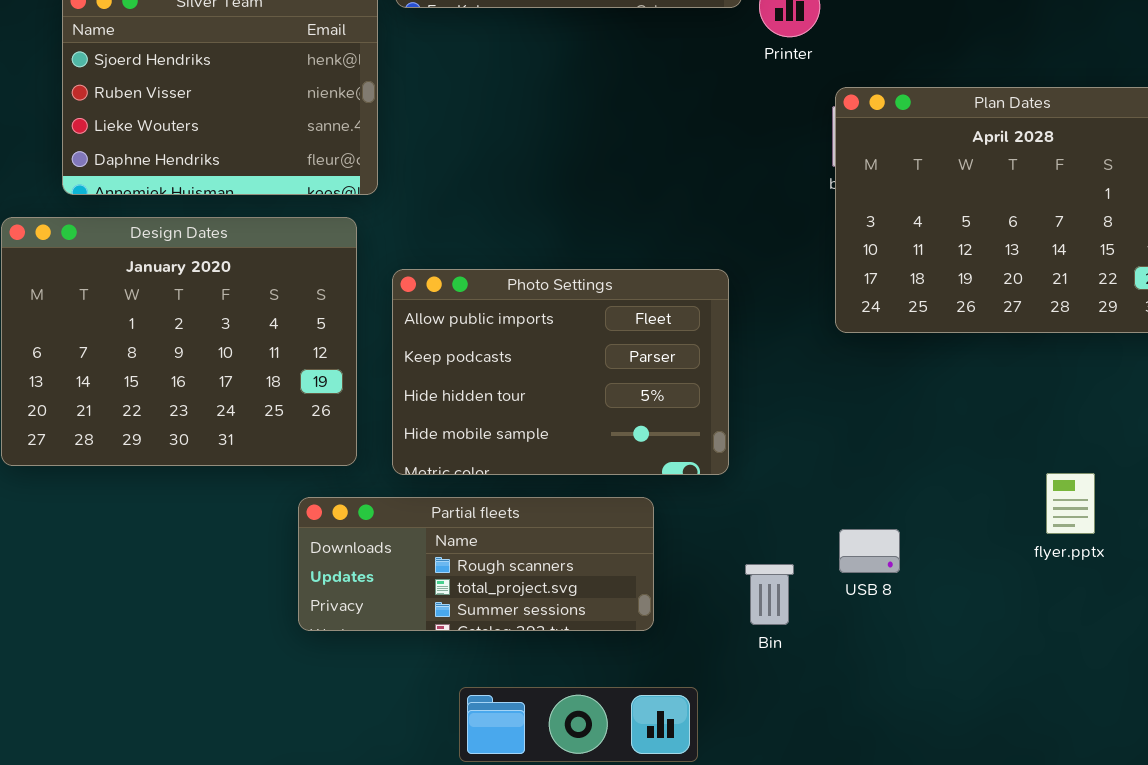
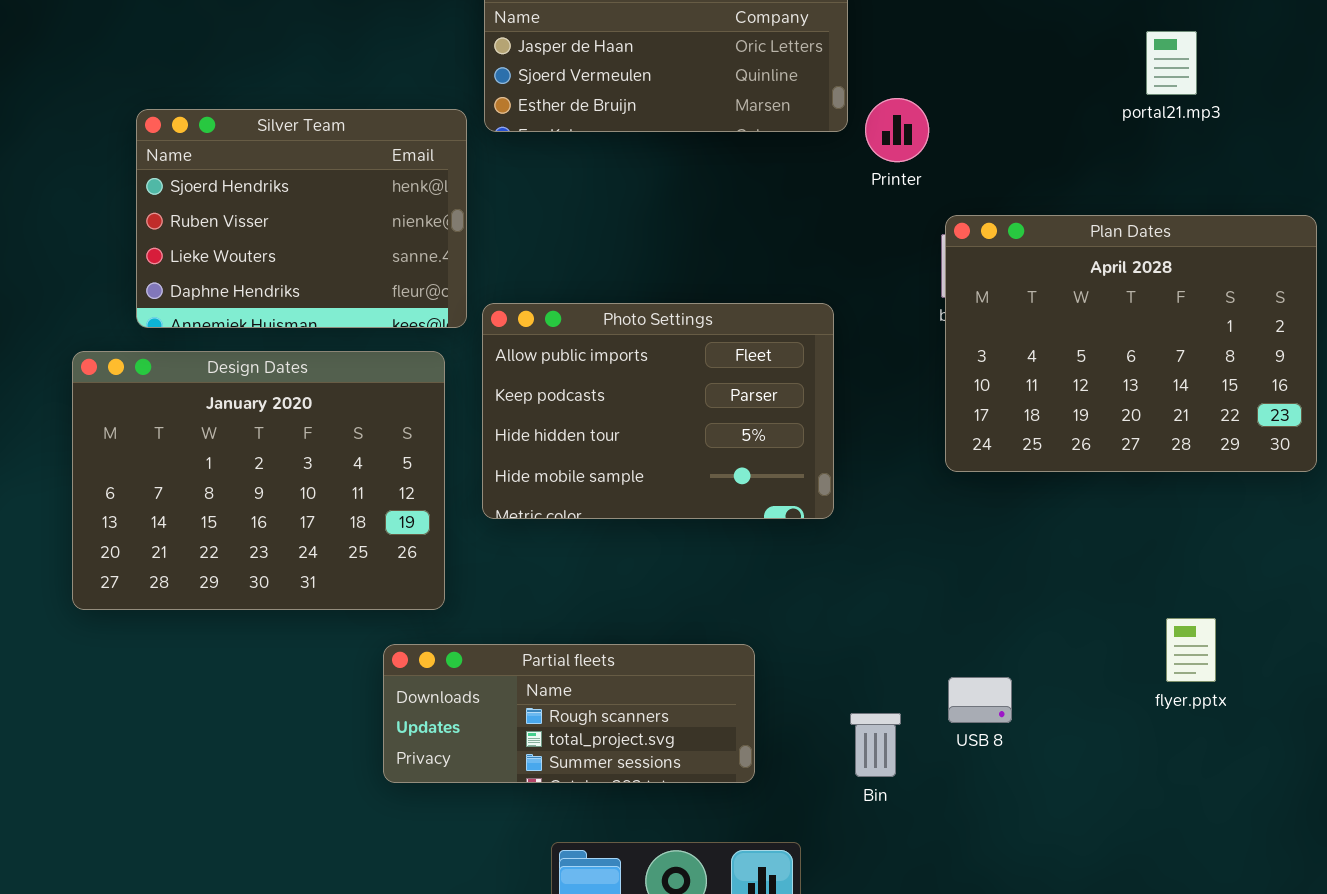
Photo Settings: [392,269,729,475] -> [482,303,834,519], moved

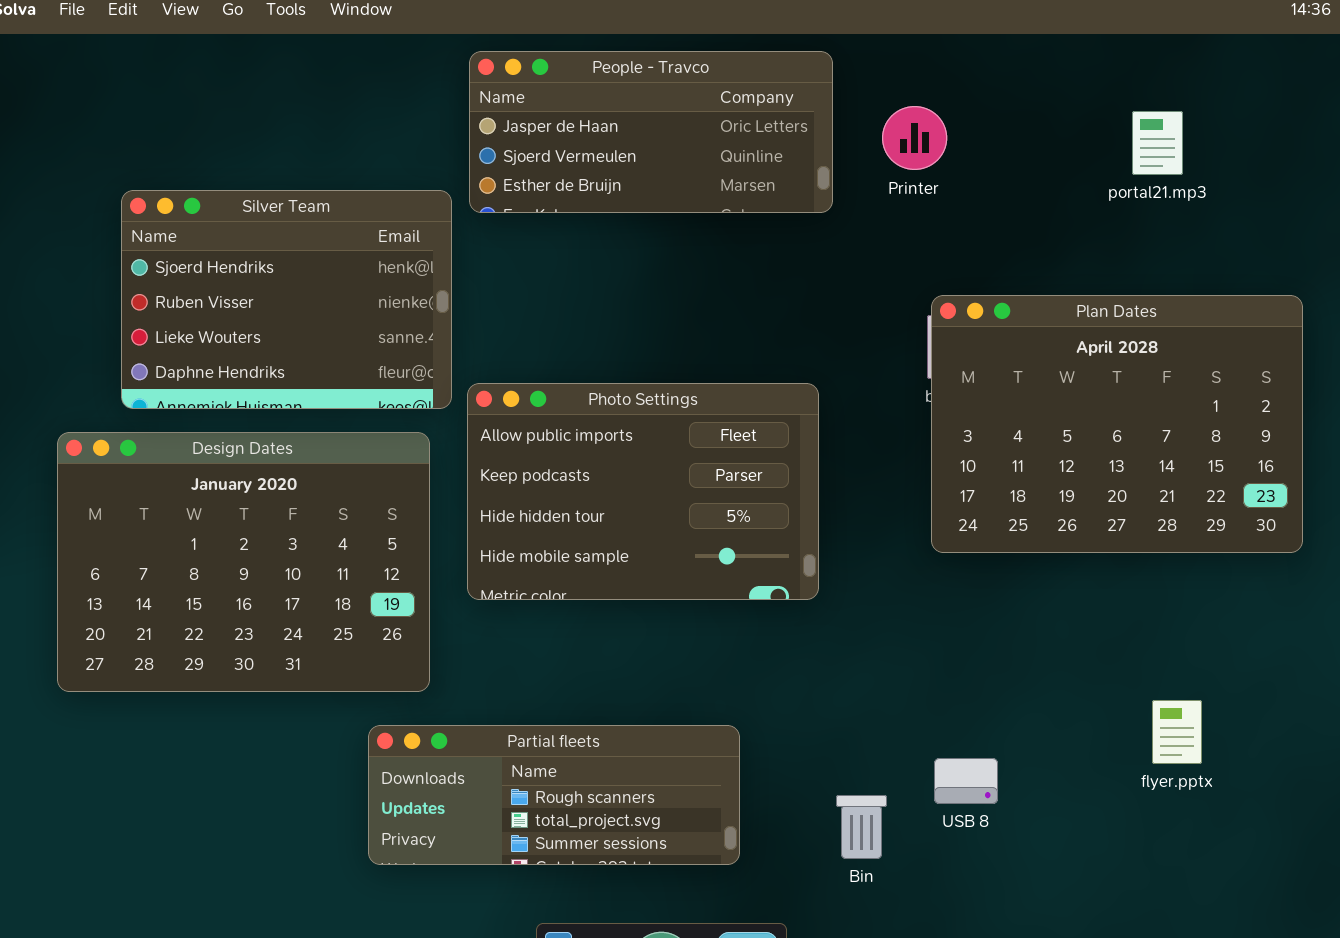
Printer: [865,98,929,162] -> [882,106,947,170], moved

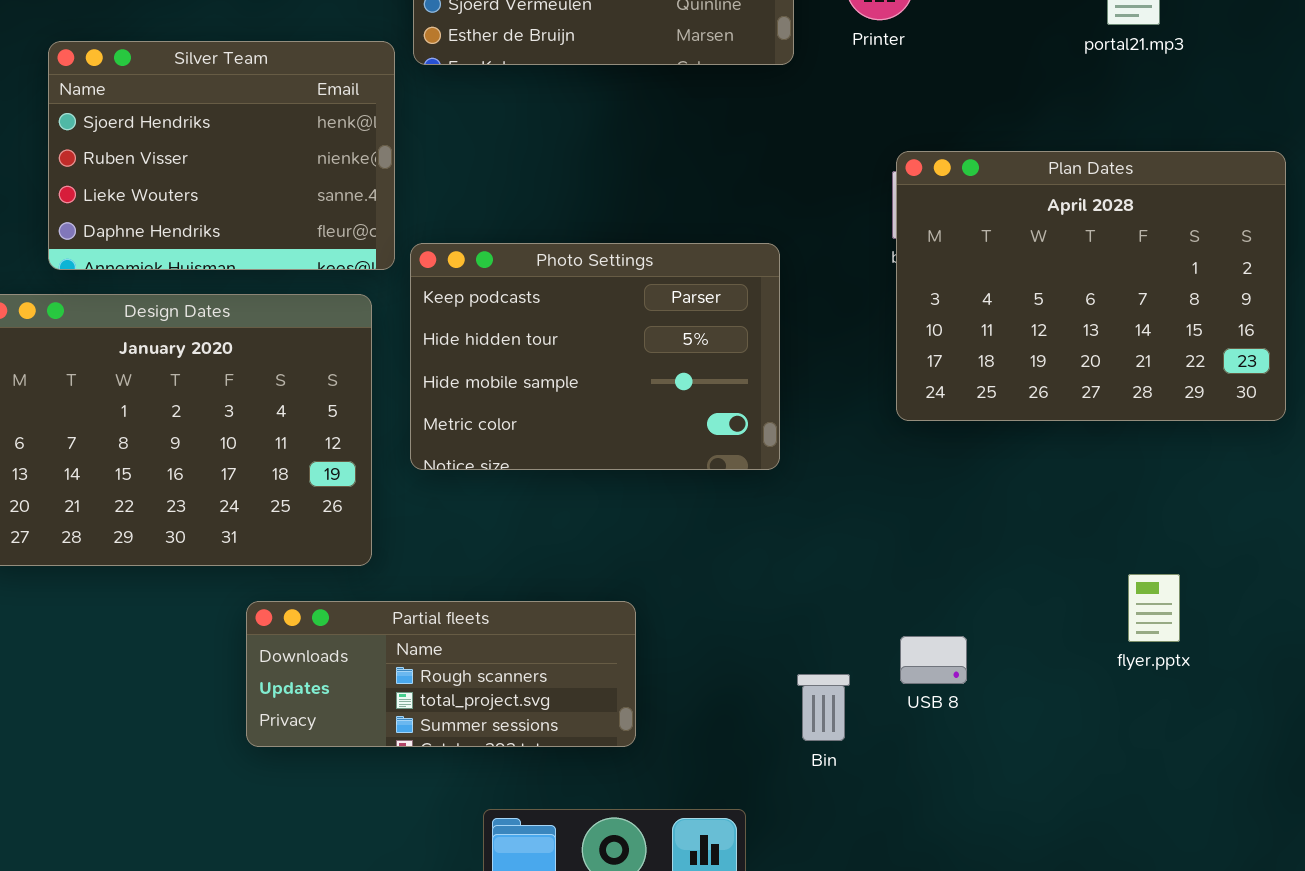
Photo Settings: [467,383,819,600] -> [410,243,780,470], scrolled down 1 row
Partial fleets: [368,725,740,865] -> [246,601,636,747], moved

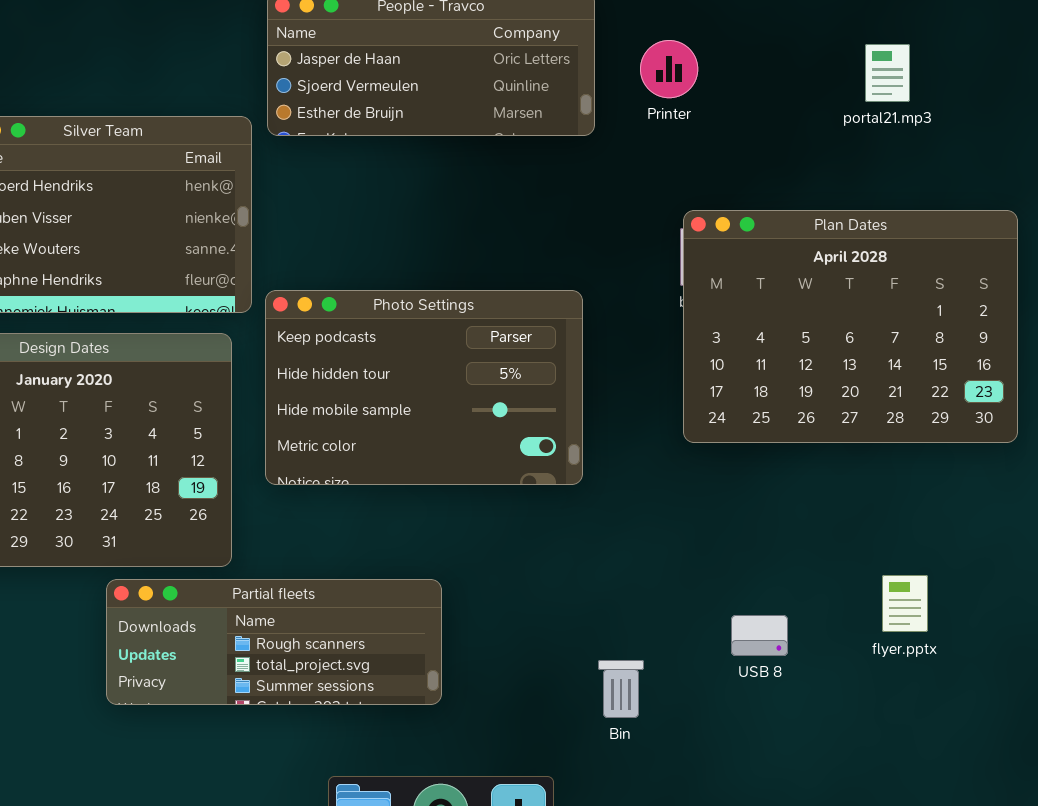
Partial fleets: [246,601,636,747] -> [106,579,442,705], moved
USB 8: [900,636,967,684] -> [731,615,788,656], moved

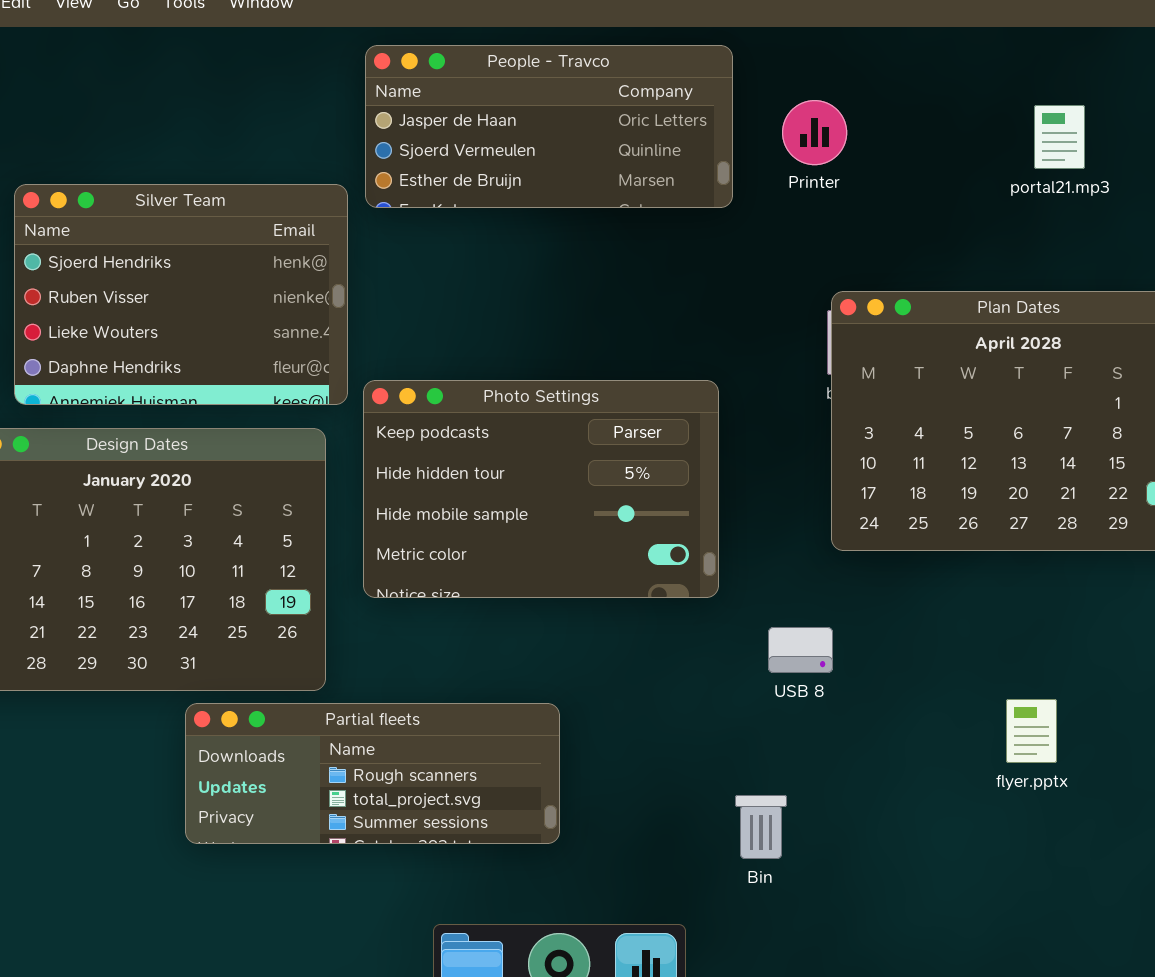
flyer.pptx: [882,575,928,632] -> [1006,699,1057,763], moved
USB 8: [731,615,788,656] -> [768,627,833,673], moved

